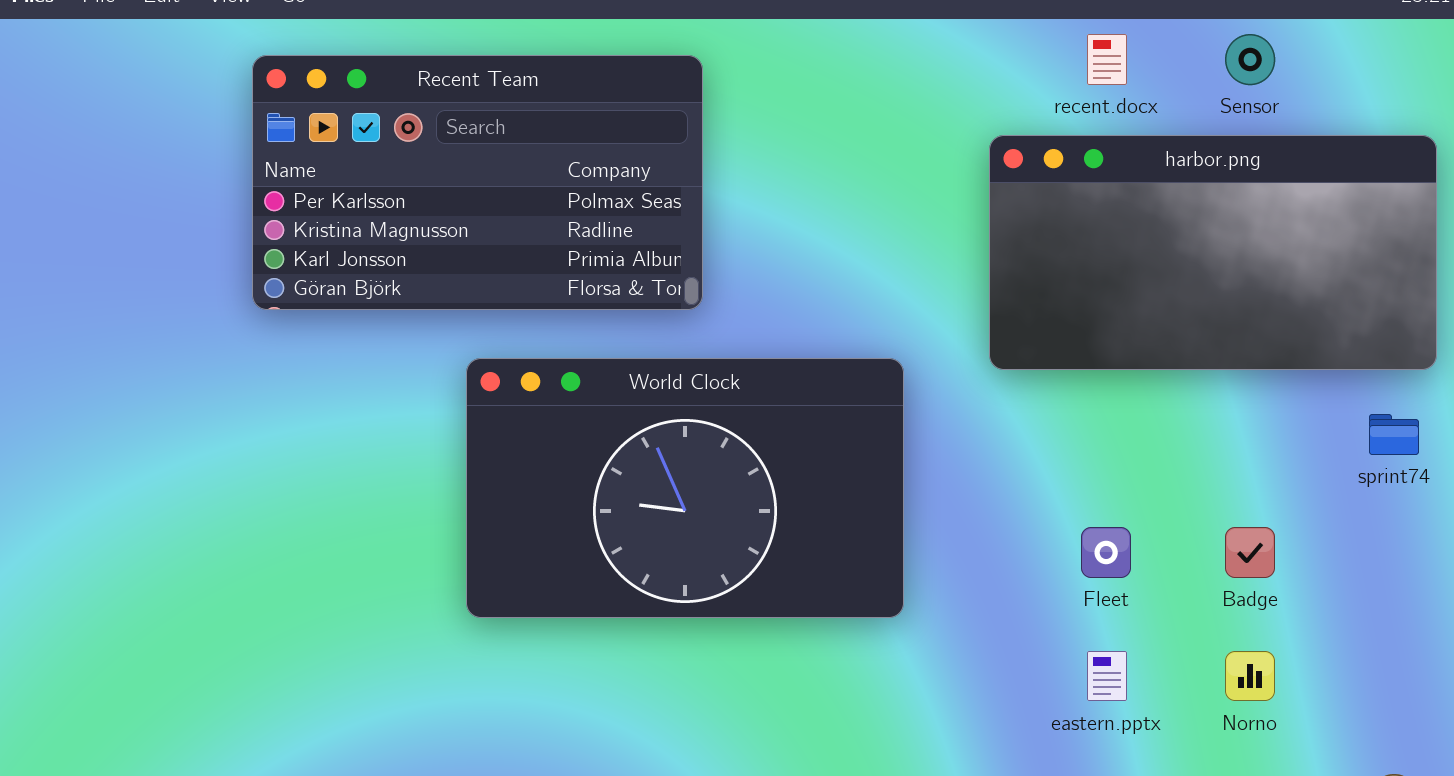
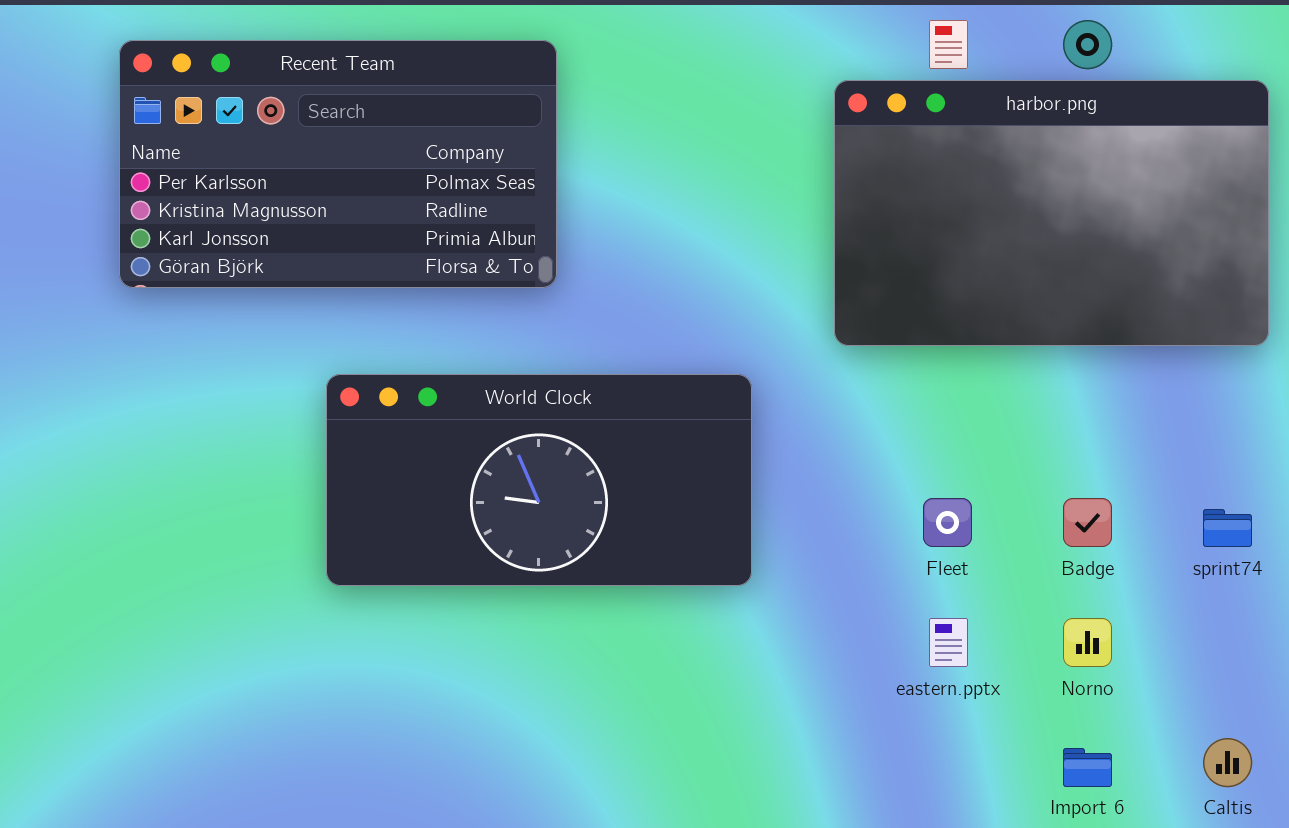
harbor.png: [989,135,1437,370] -> [834,80,1269,346], resized
World Clock: [466,358,904,618] -> [326,374,752,586], resized
sprint74: [1369,414,1419,455] -> [1203,509,1252,547], moved

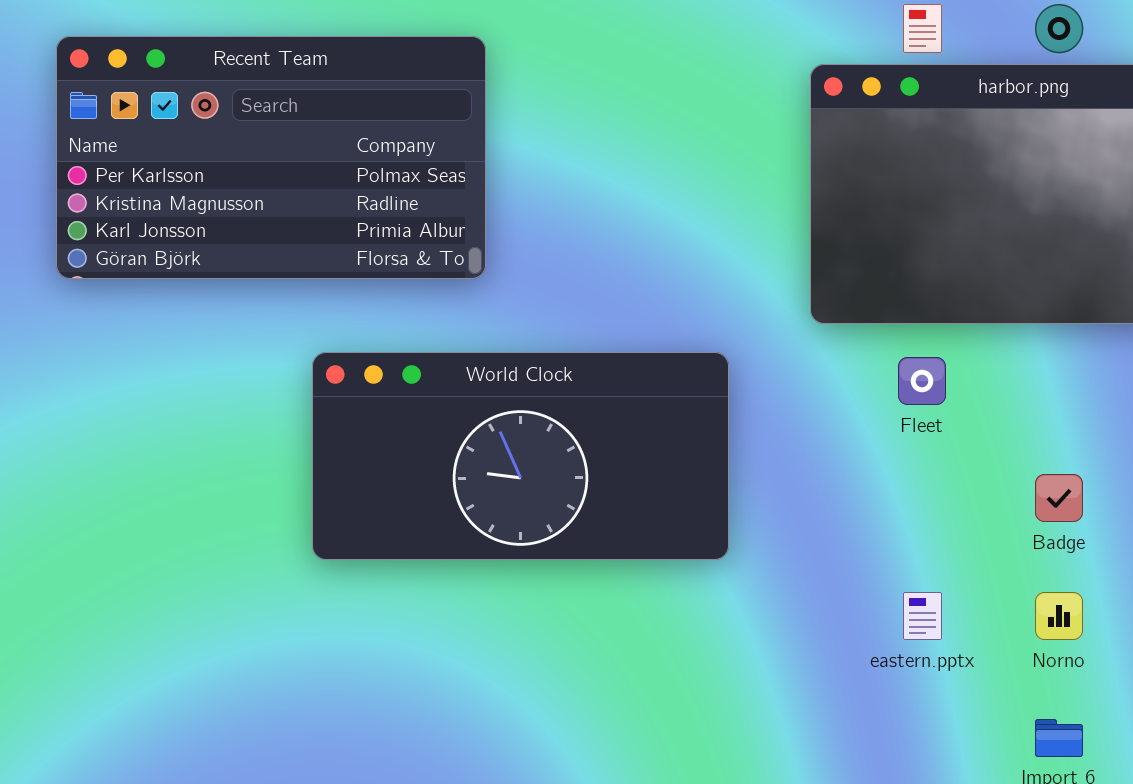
Recent Team: [119,40,557,288] -> [56,36,486,279], moved
Fleet: [923,498,972,547] -> [898,357,946,405], moved

